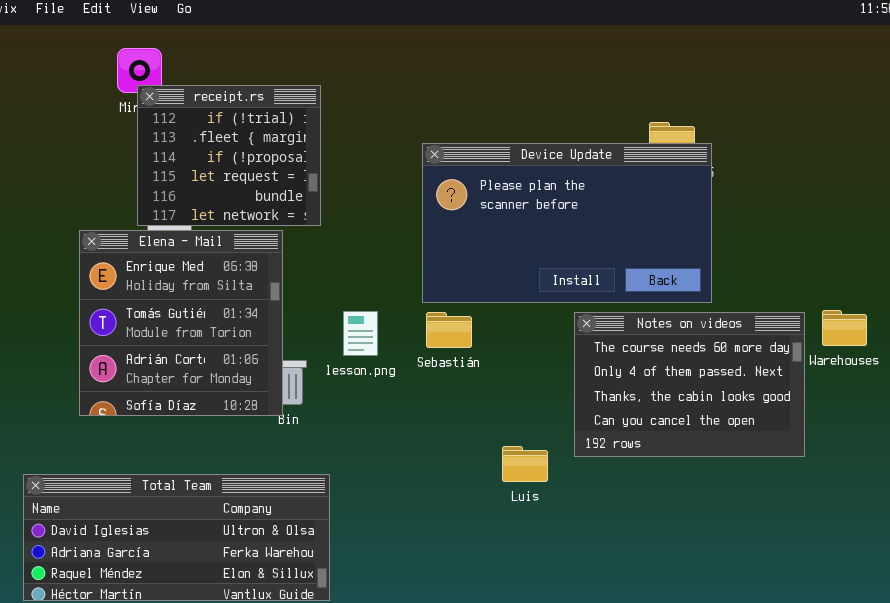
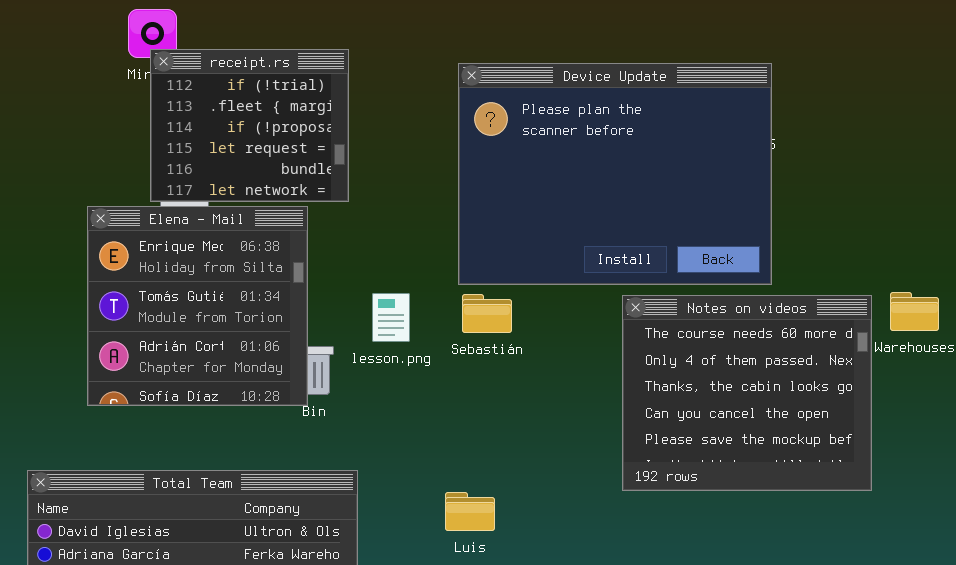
Device Update: [422,143,712,303] -> [458,63,772,285], resized
Notes on videos: [574,312,805,457] -> [622,295,872,491], resized
Luis: [502,446,548,482] -> [445,492,495,531], moved

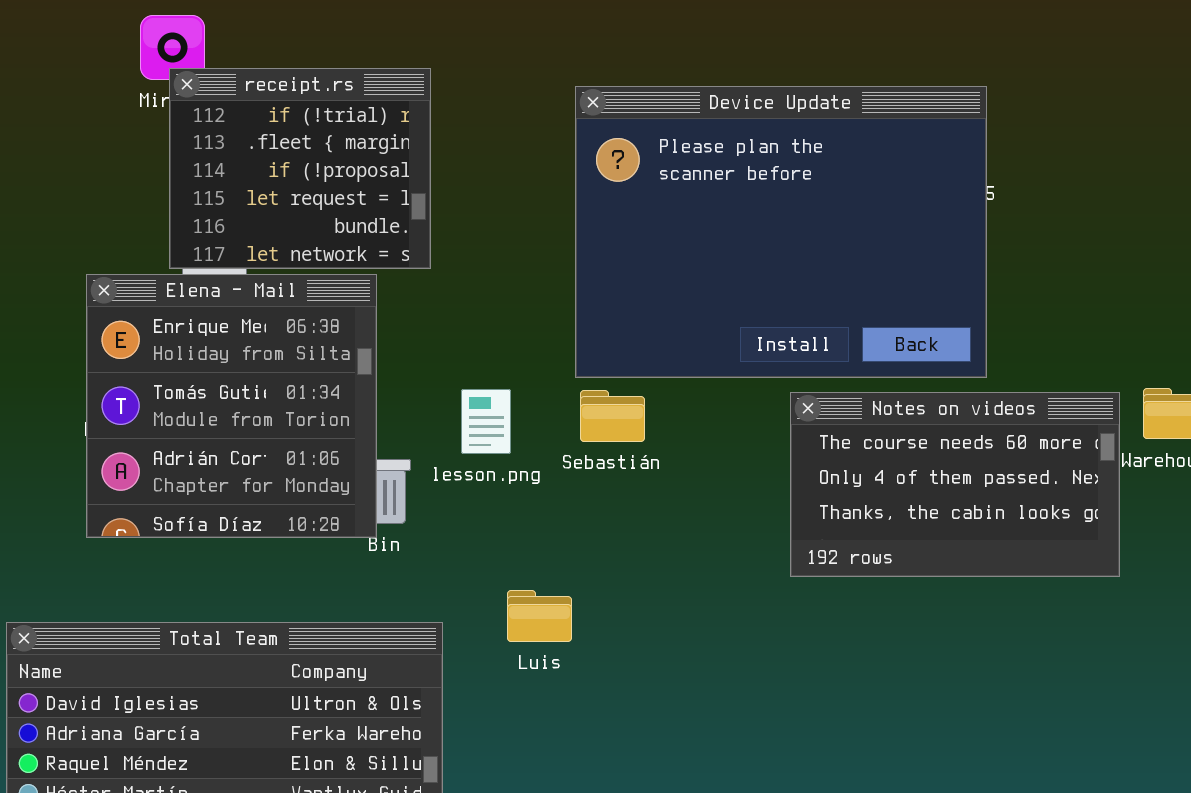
Notes on videos: [622,295,872,491] -> [790,392,1120,577], resized
Luis: [445,492,495,531] -> [507,590,572,642], moved

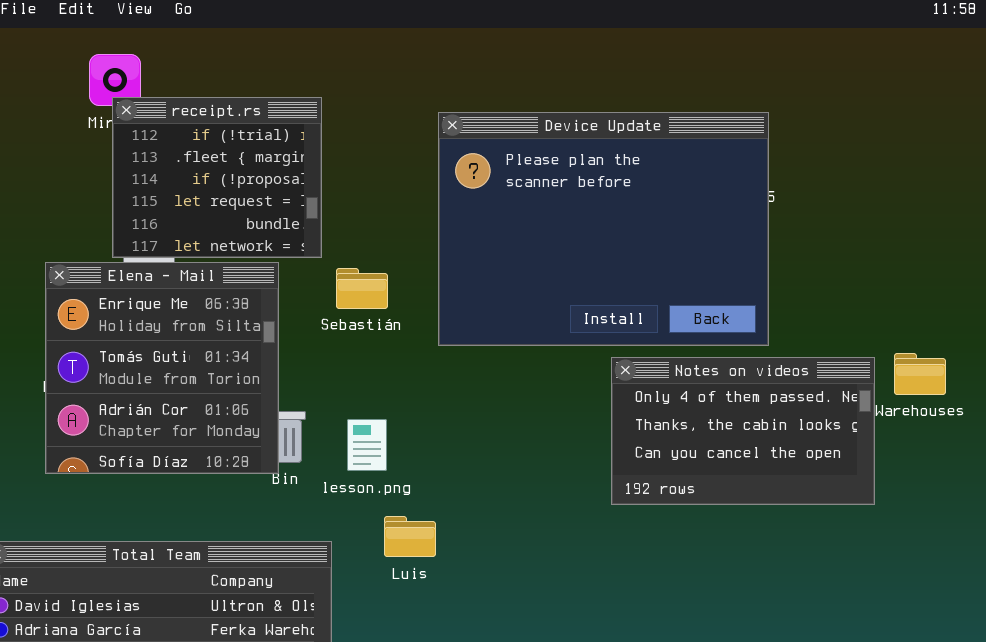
lesson.png: [461,389,511,454] -> [347,419,387,471], moved
Sebastián: [580,390,645,442] -> [336,268,388,309], moved
Notes on videos: [790,392,1120,577] -> [611,357,875,505], scrolled down 1 row

